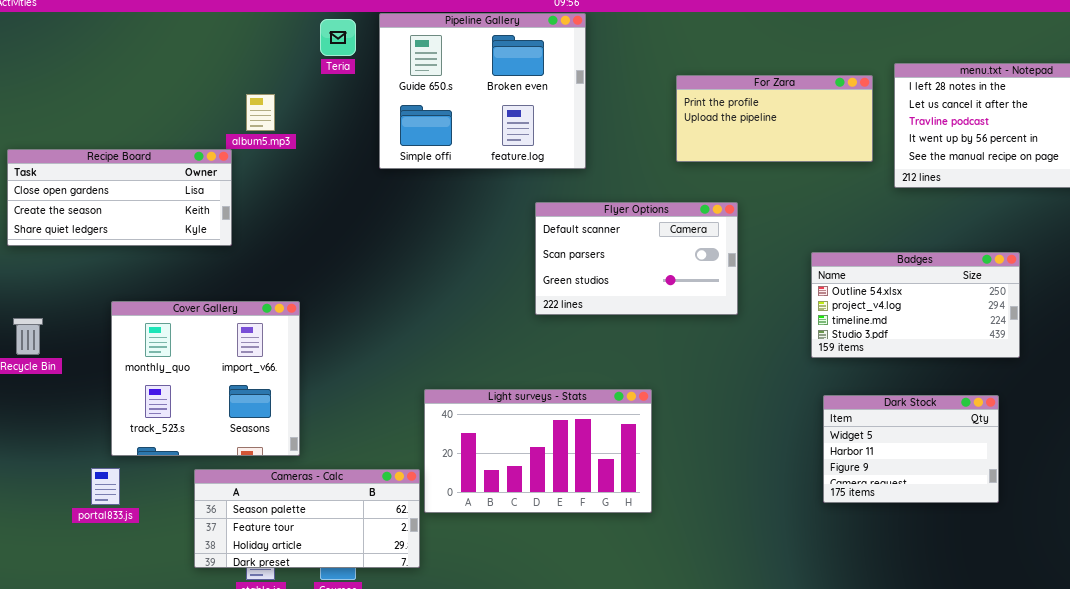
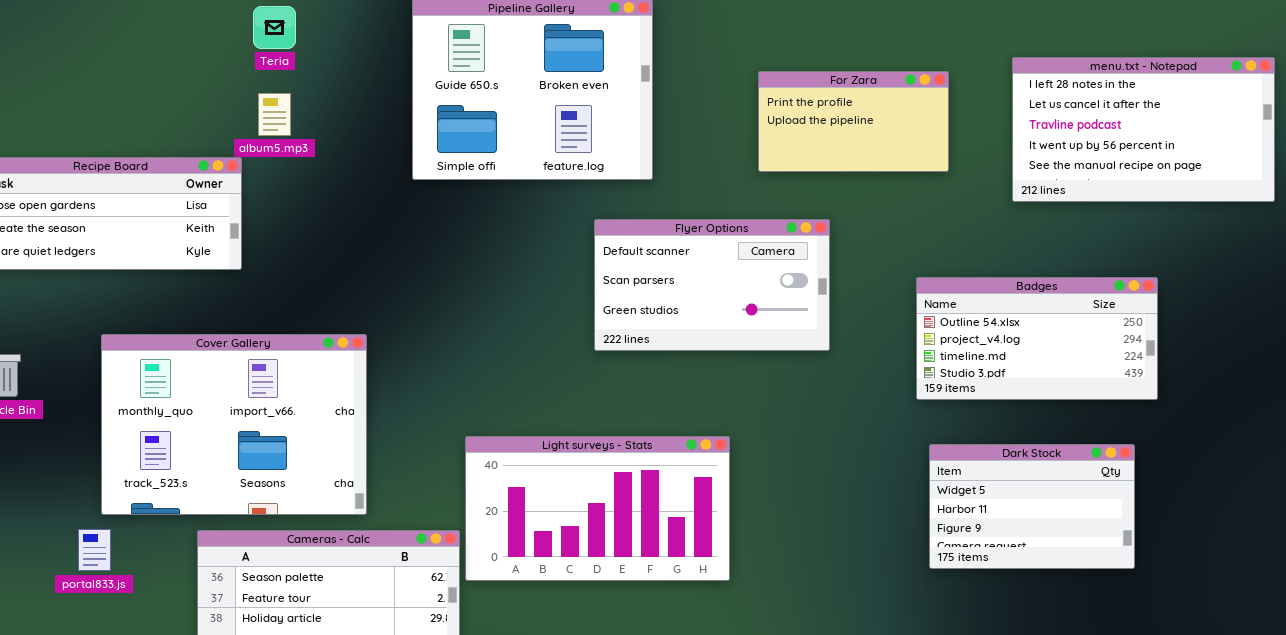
Teria: [320,19,356,56] -> [253,6,296,49], moved
For Zara: [676,75,873,162] -> [758,71,949,172], resized
Cover Gallery: [111,301,300,456] -> [101,334,367,515], resized

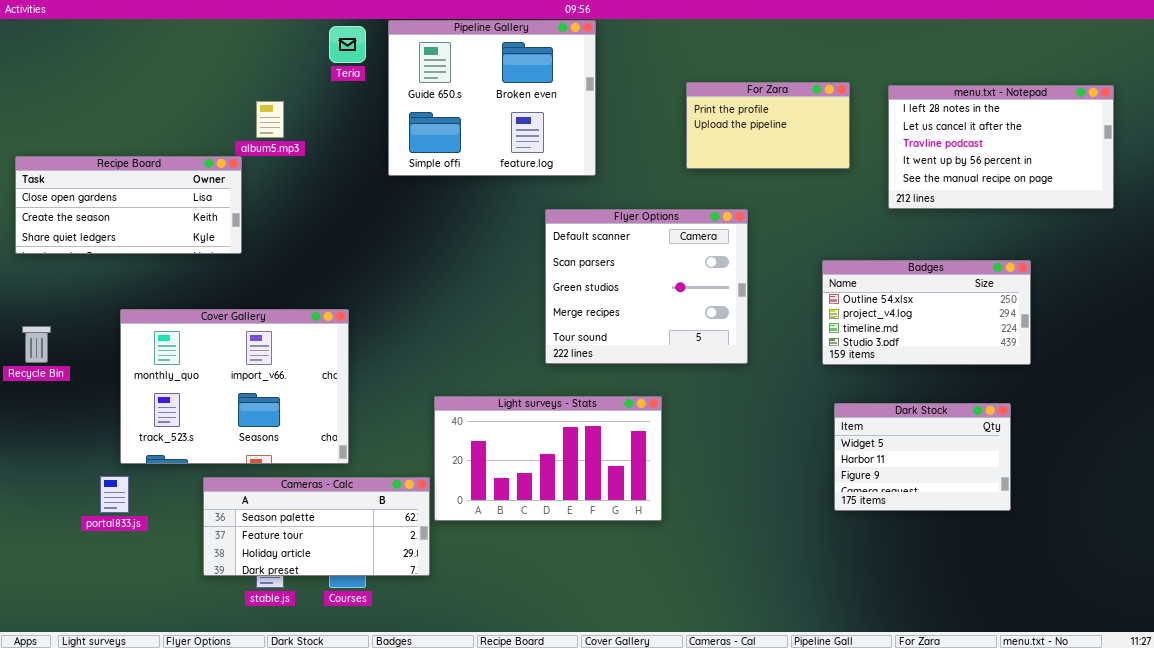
Teria: [253,6,296,49] -> [329,26,366,63], moved
menu.txt - Notepad: [1012,57,1275,202] -> [888,85,1114,209], moved
Flyer Options: [594,219,830,351] -> [545,209,748,364], resized

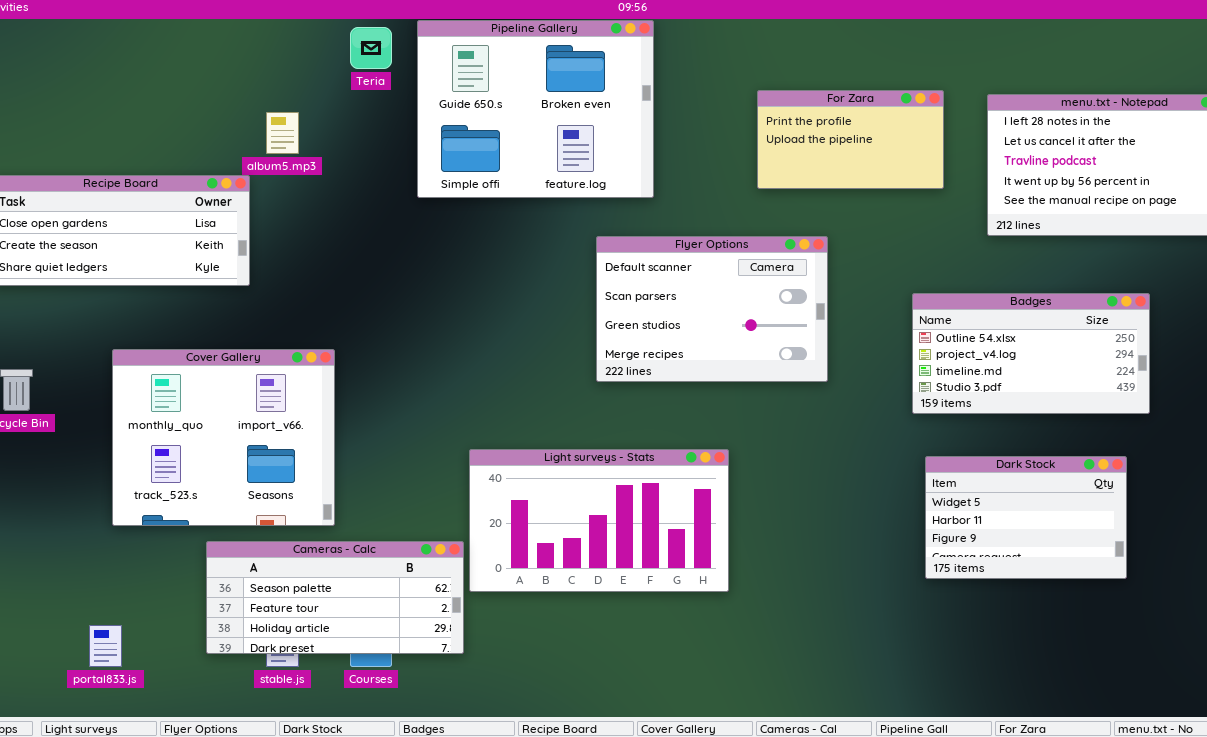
Flyer Options: [545,209,748,364] -> [596,236,828,382], resized
Cover Gallery: [120,309,349,464] -> [112,349,335,526], resized
portal833.js: [100,476,129,513] -> [89,625,122,667], moved

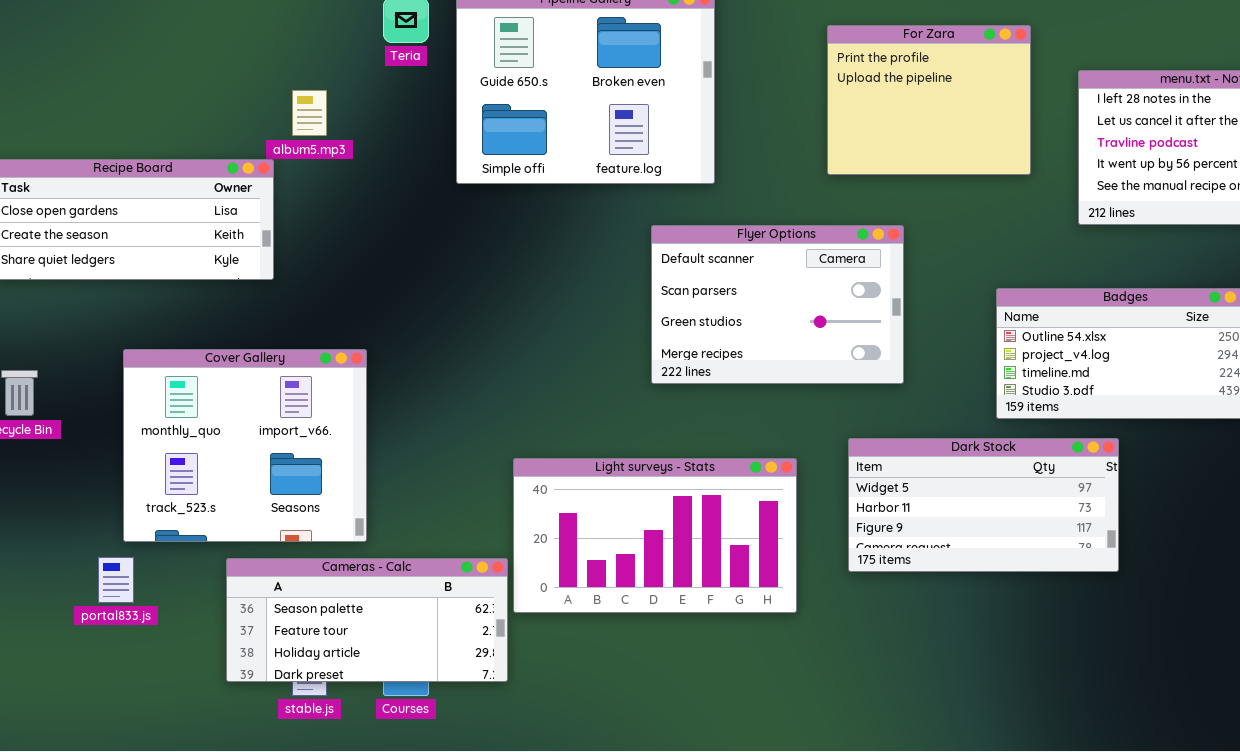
For Zara: [757,90,944,189] -> [827,25,1031,175], resized
Dark Stock: [925,456,1127,579] -> [848,438,1119,572], moved, resized
portal833.js: [89,625,122,667] -> [98,557,134,603], moved

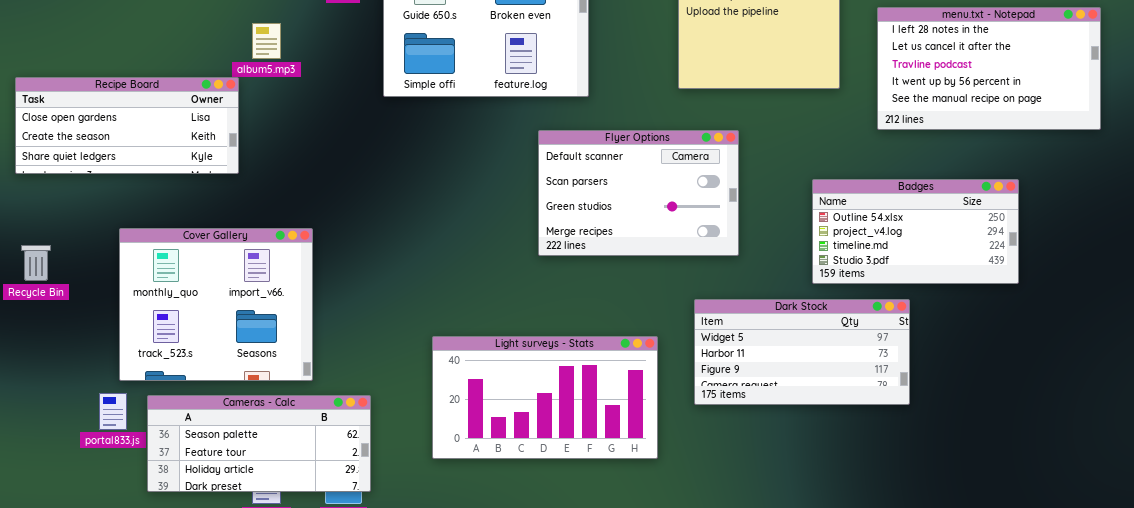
Light surveys - Stats: [513,458,797,613] -> [432,336,658,459], moved
Cameras - Calc: [226,558,508,682] -> [147,395,371,492], moved

